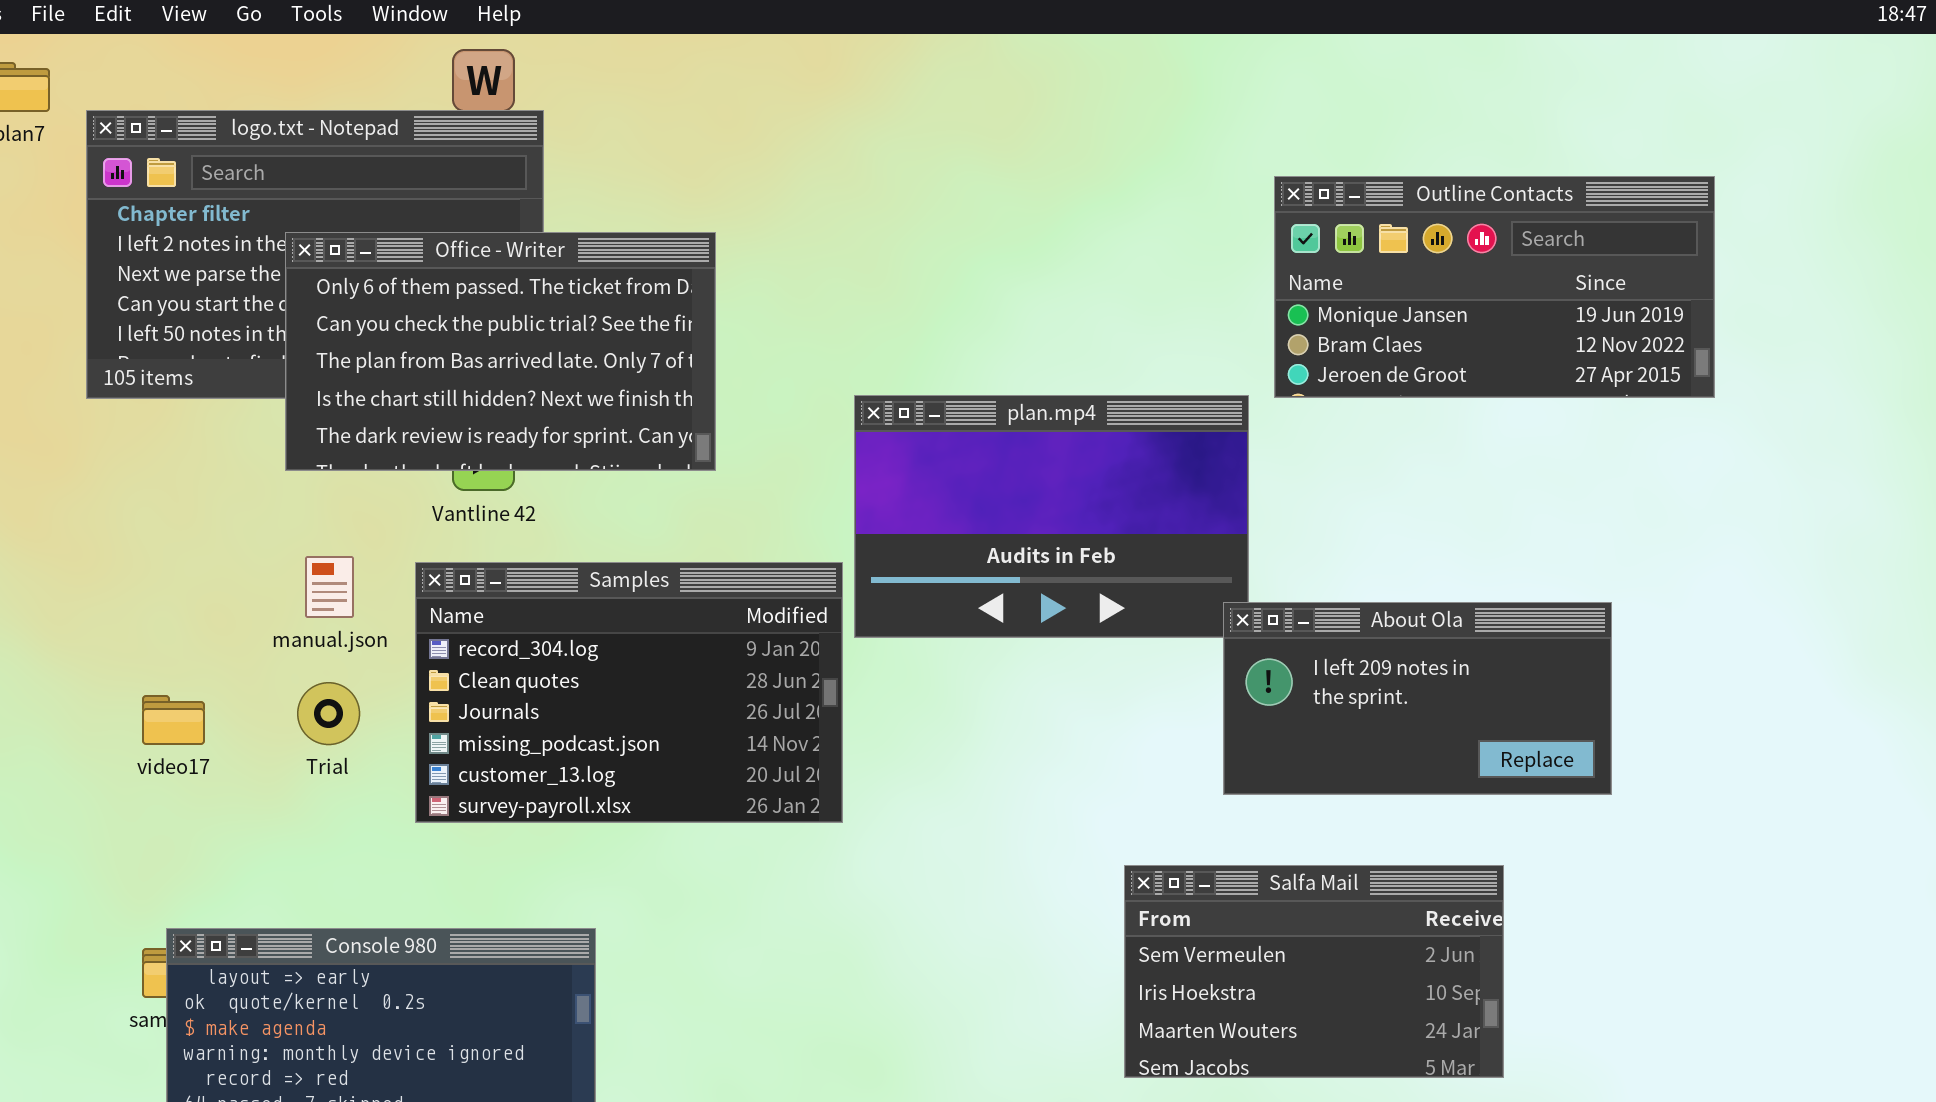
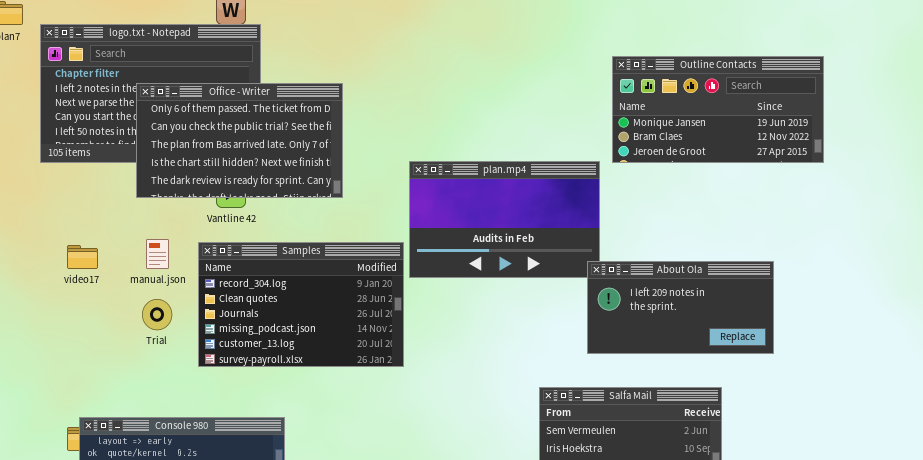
video17: [142,695,205,745] -> [67,245,98,269], moved

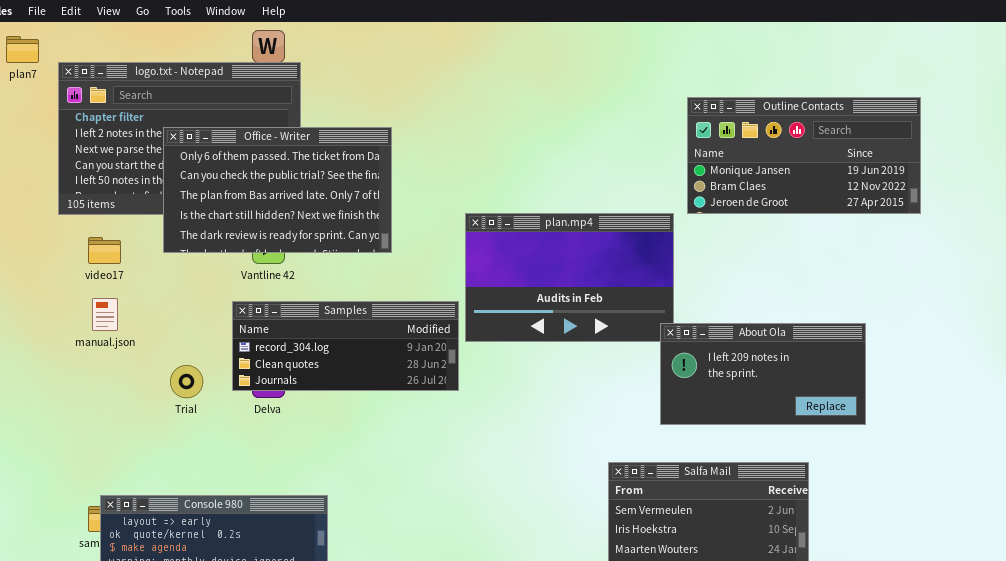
manual.json: [146,239,169,269] -> [92,298,118,331], moved
Samples: [198,242,404,367] -> [232,301,459,391], resized
video17: [67,245,98,269] -> [88,237,121,264], moved

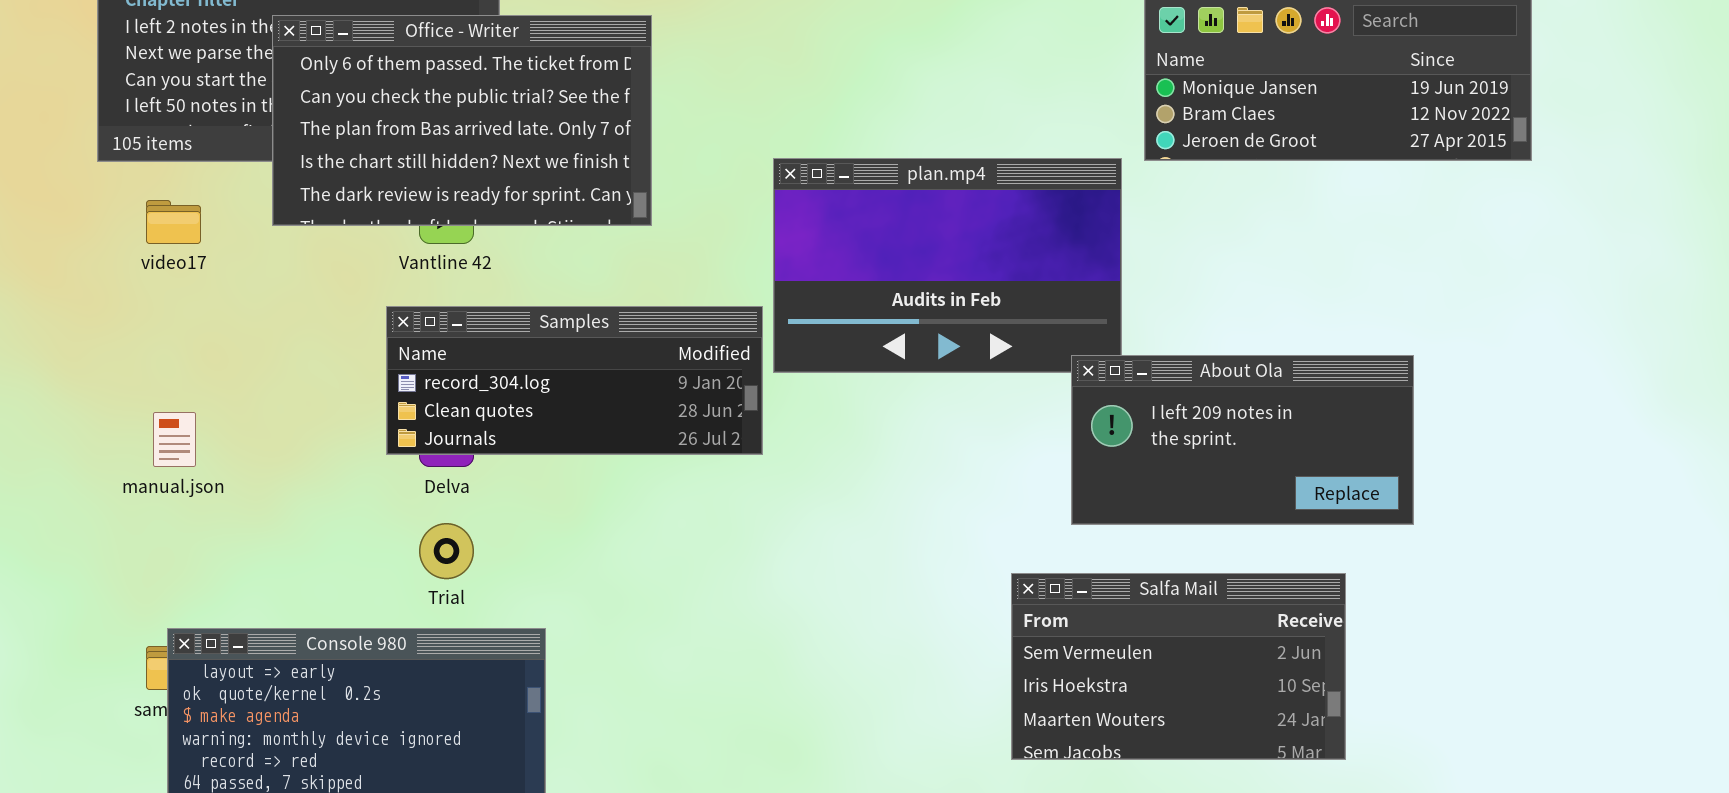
manual.json: [92,298,118,331] -> [153,412,196,467], moved
About Ola: [660,323,866,425] -> [1071,355,1414,525], moved
Trial: [170,365,203,398] -> [419,523,474,579], moved

